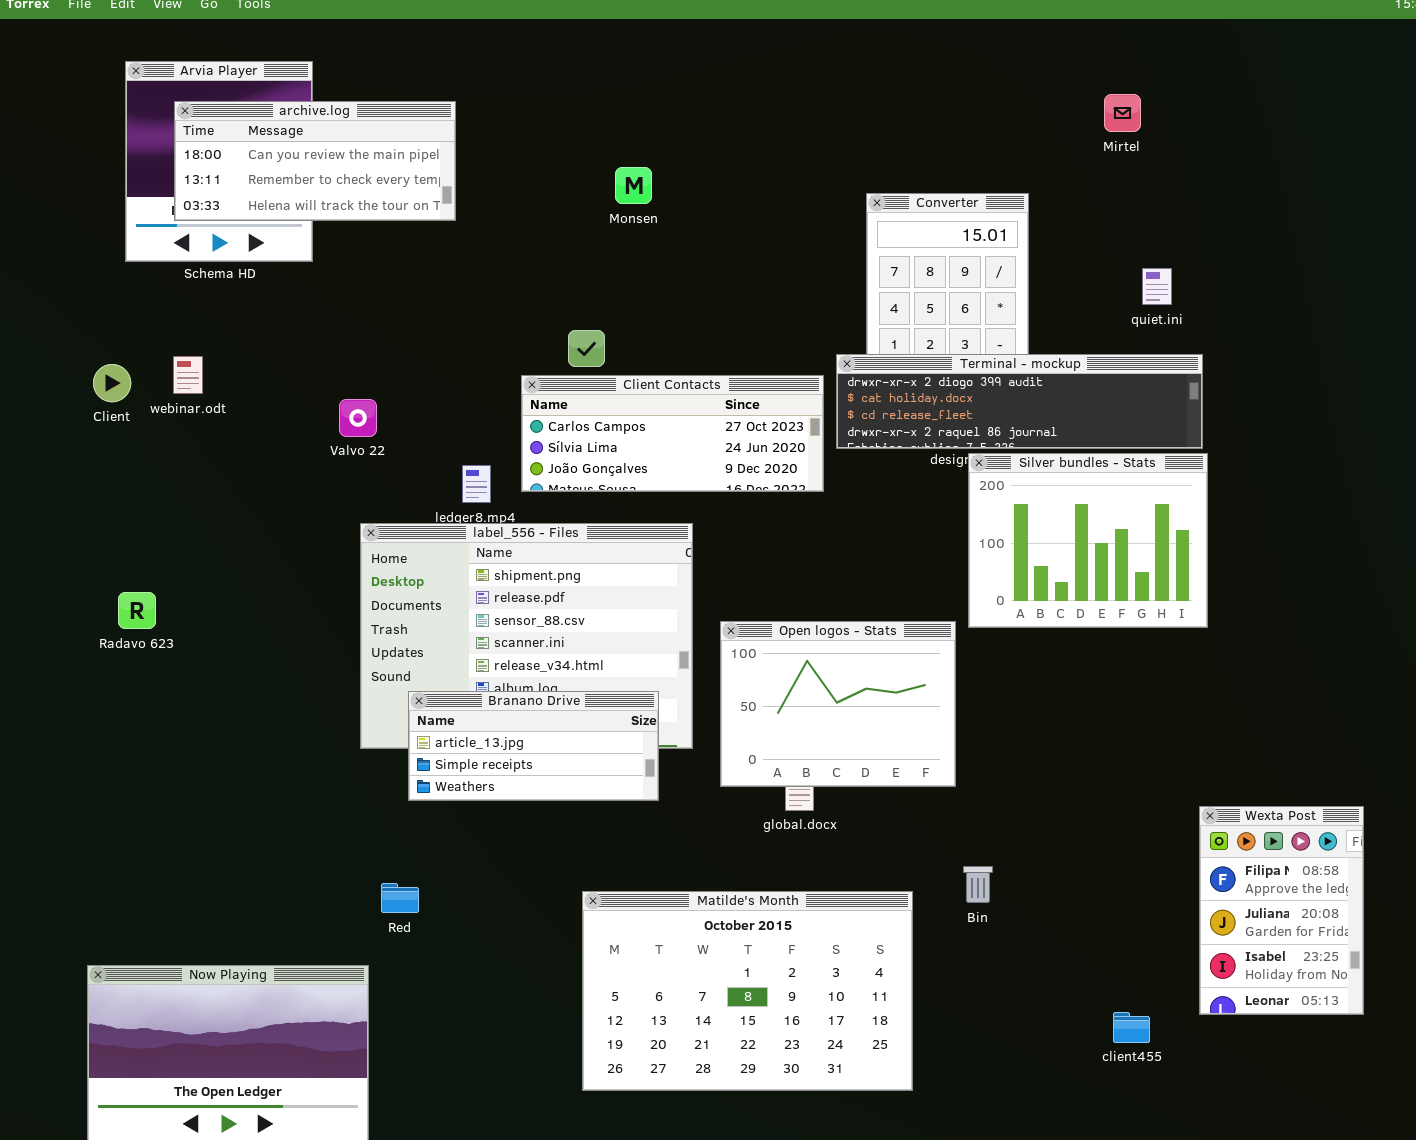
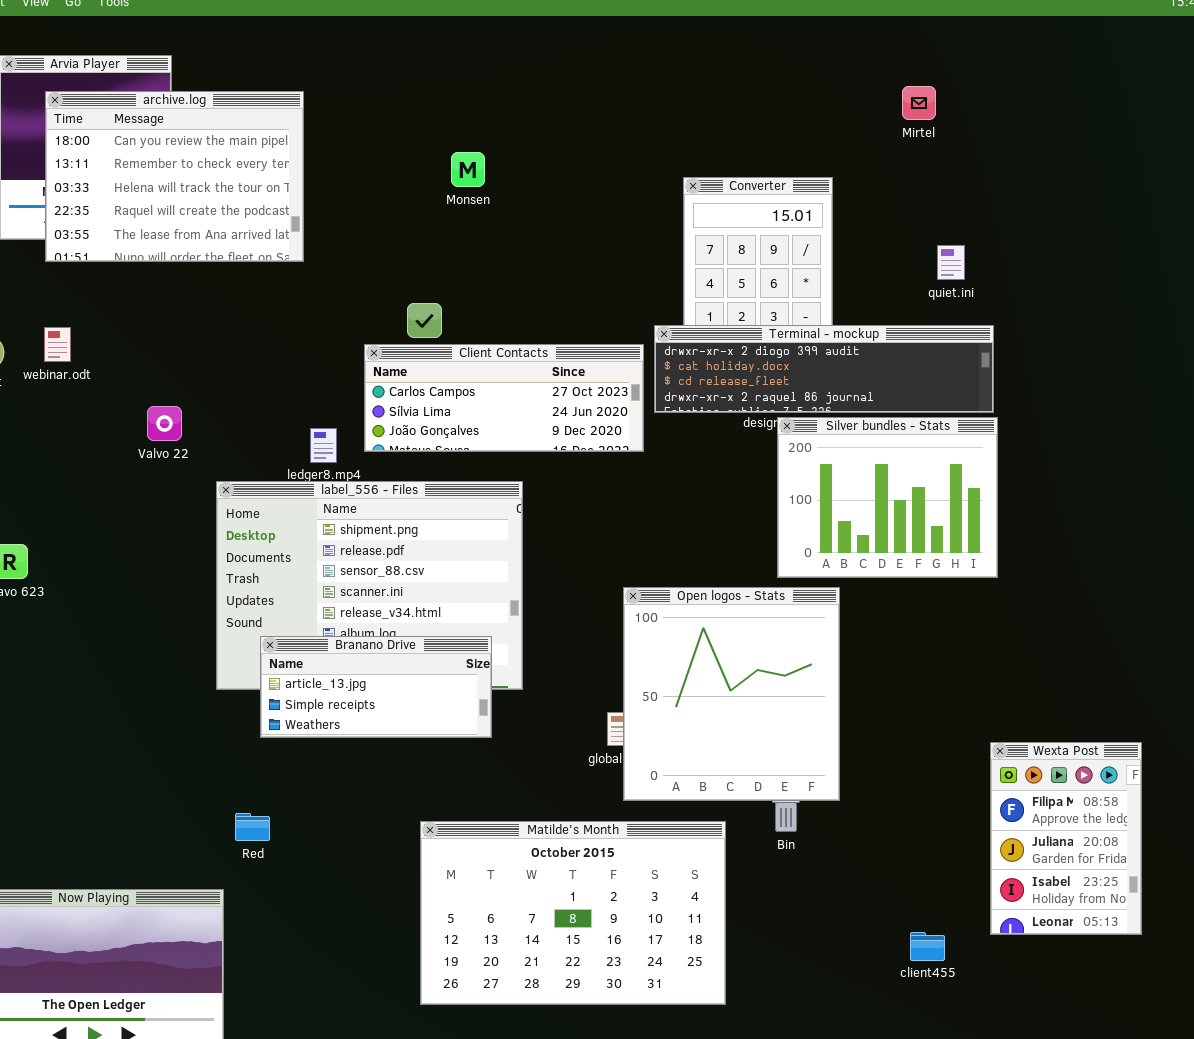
archive.log: [174,101,456,221] -> [45,91,304,262], resized
Valvo 22: [339,399,377,437] -> [147,406,182,441], moved
Open logos - Stats: [720,621,956,787] -> [623,587,840,801], moved, resized

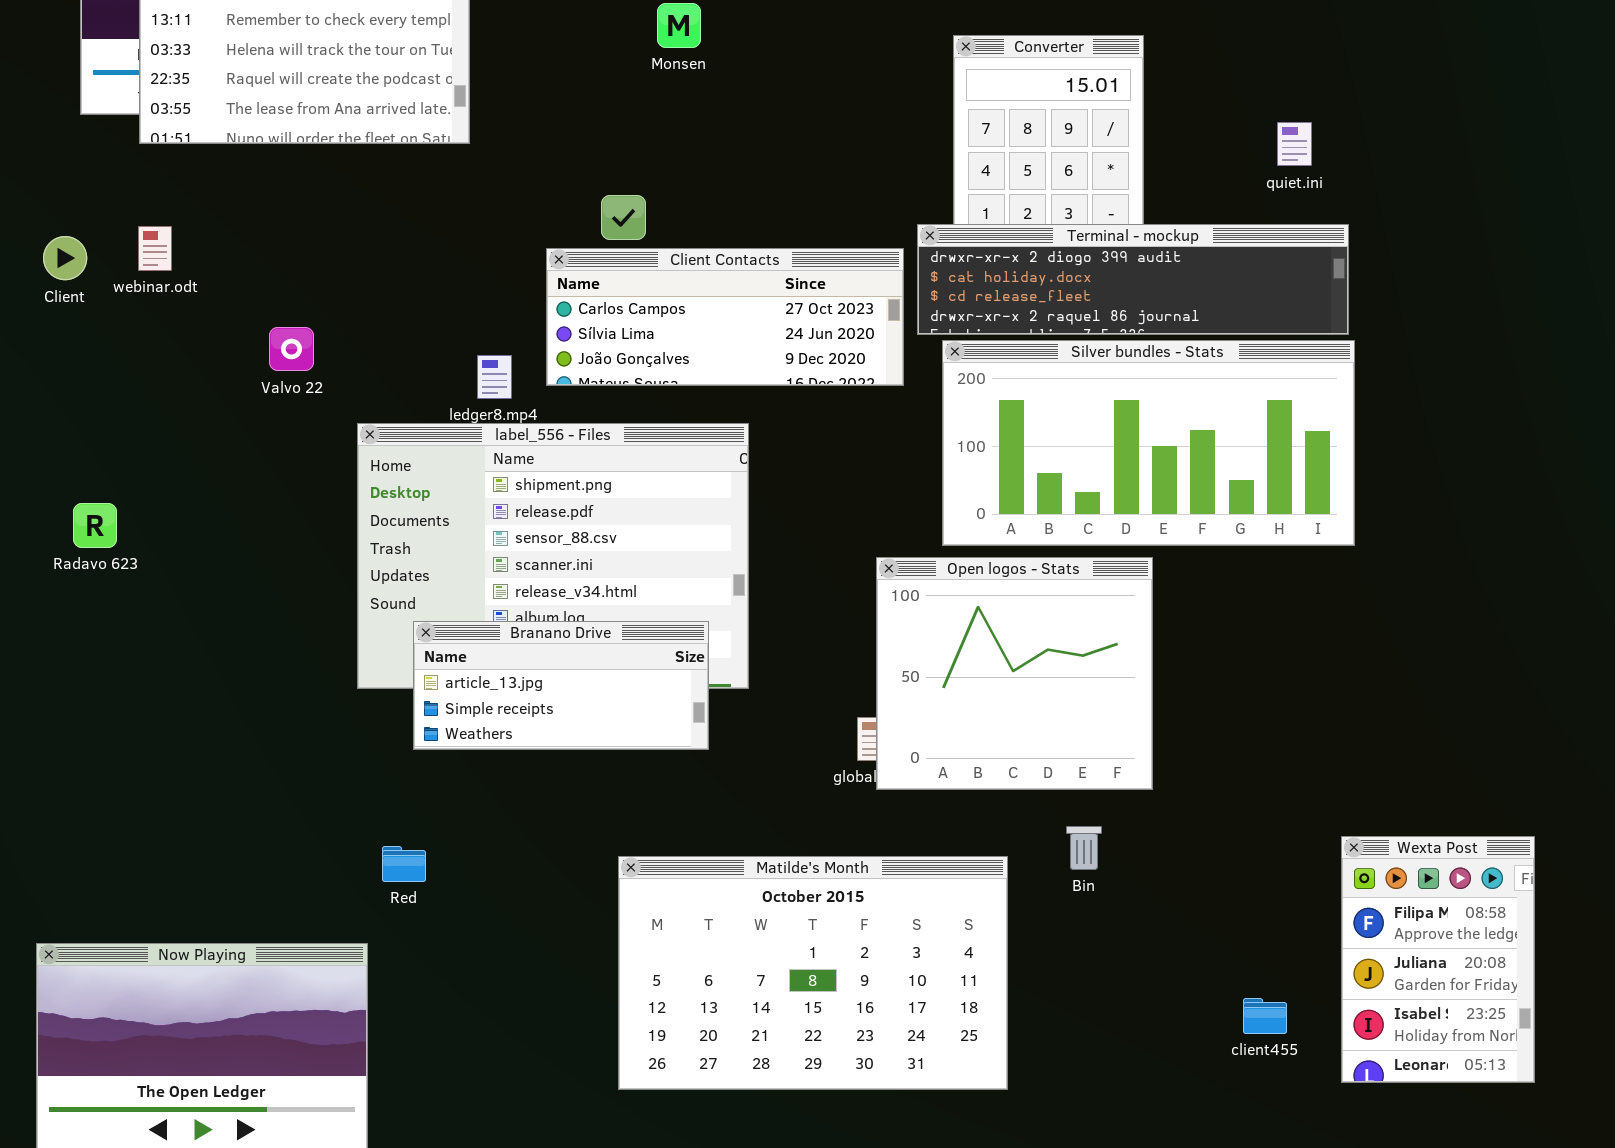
Silver bundles - Stats: [777,417,998,578] -> [942,340,1355,546], resized
Open logos - Stats: [623,587,840,801] -> [876,557,1153,790], resized
Wexta Post: [990,742,1142,935] -> [1341,836,1535,1083], moved

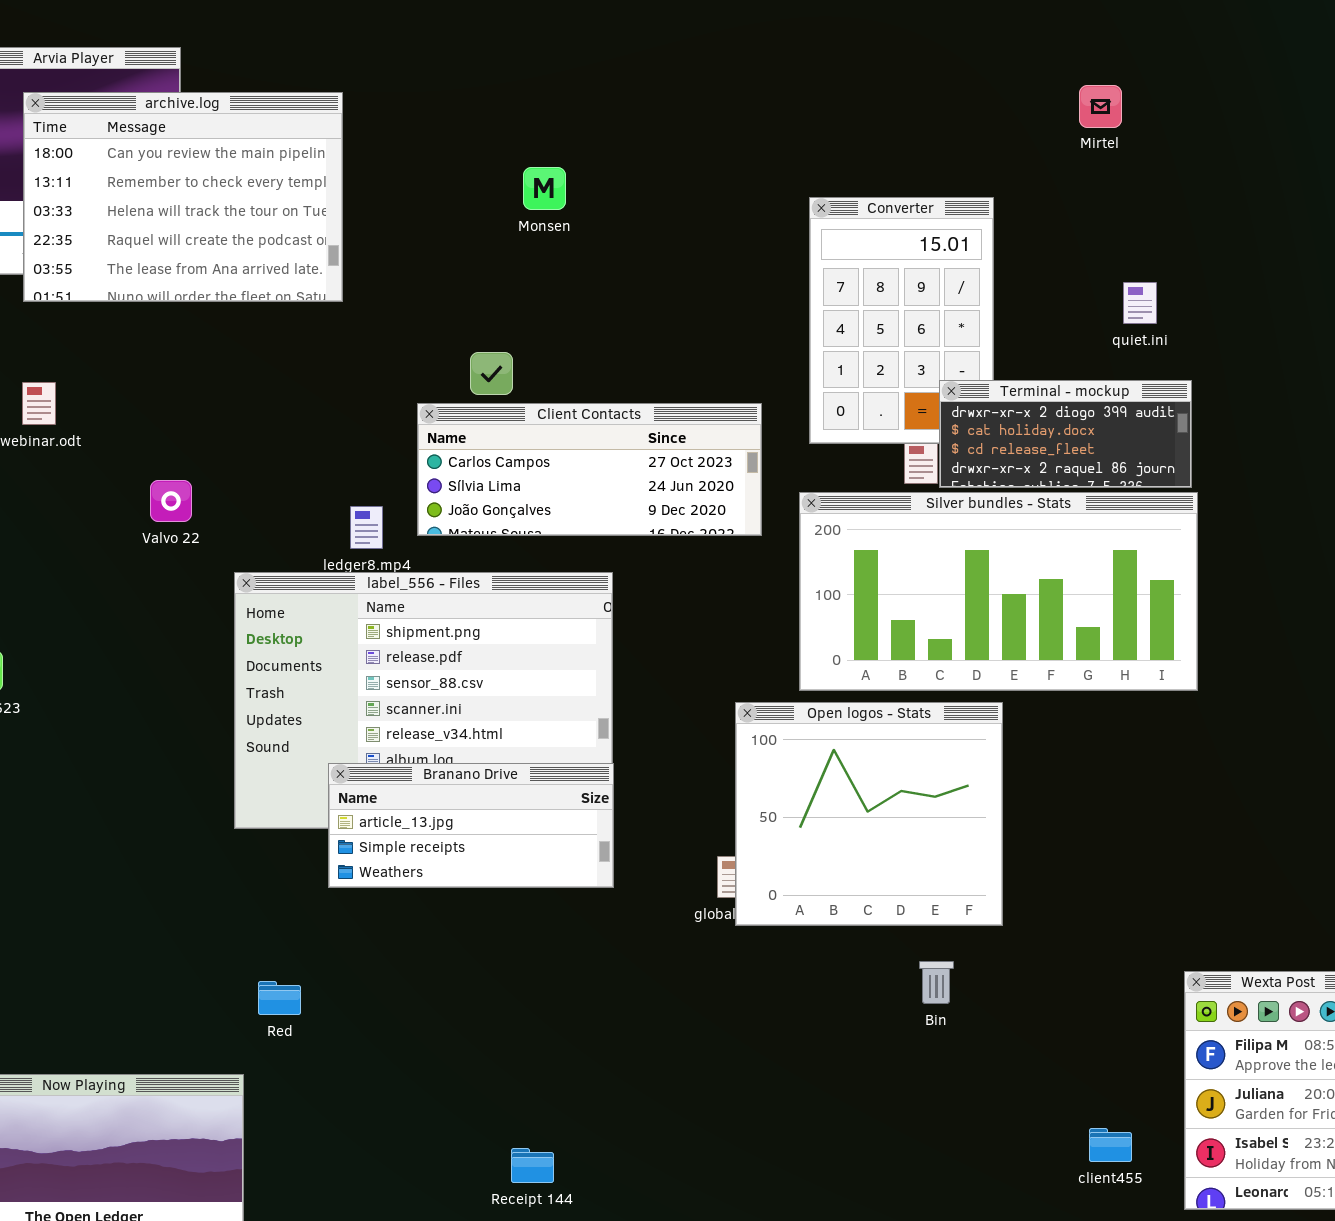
Terminal - mockup: [917,224,1349,335] -> [939,380,1192,488], resized
Branano Drive: [413,621,709,750] -> [328,763,614,888], moved
Matilde's Month: [618,856,1008,1090] -> none, closed

